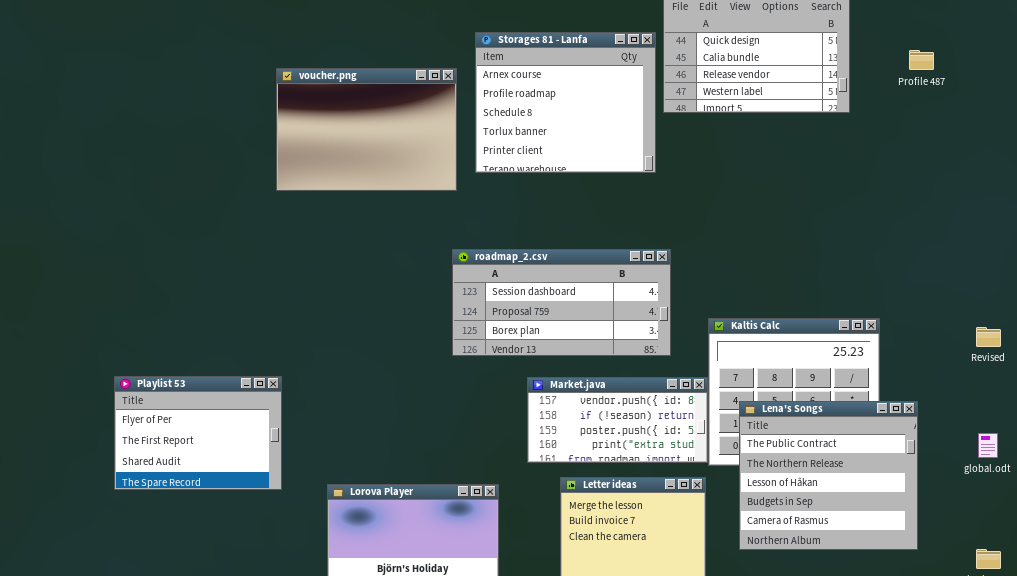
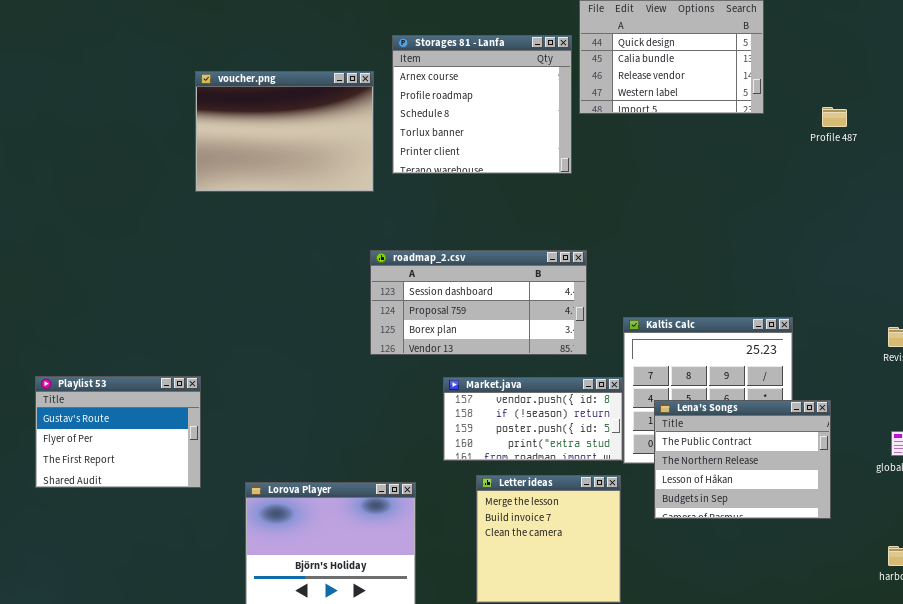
Profile 487: [909,50,934,70] -> [822,107,847,127], moved
Playlist 53: [114,376,282,490] -> [35,376,201,488], scrolled up 1 row
Lena's Songs: [739,401,918,550] -> [654,400,831,519], resized

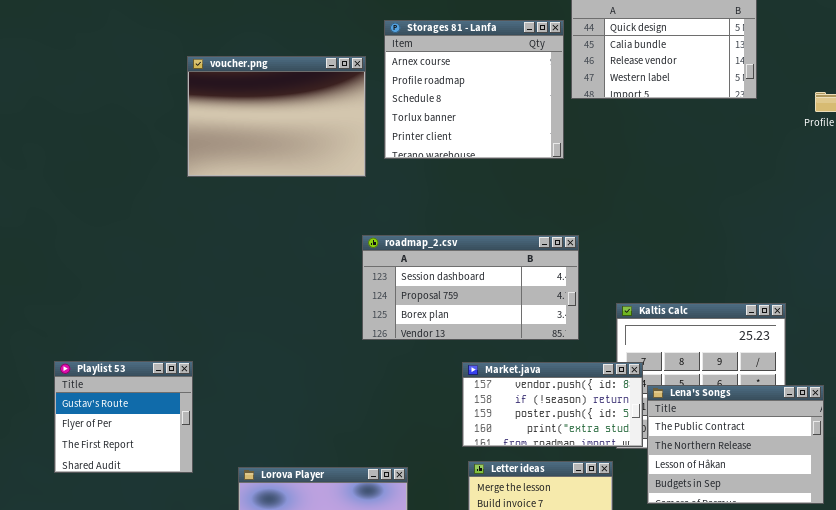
Playlist 53: [35,376,201,488] -> [54,361,193,473], resized
Market.java: [443,377,623,461] -> [462,362,643,447], moved

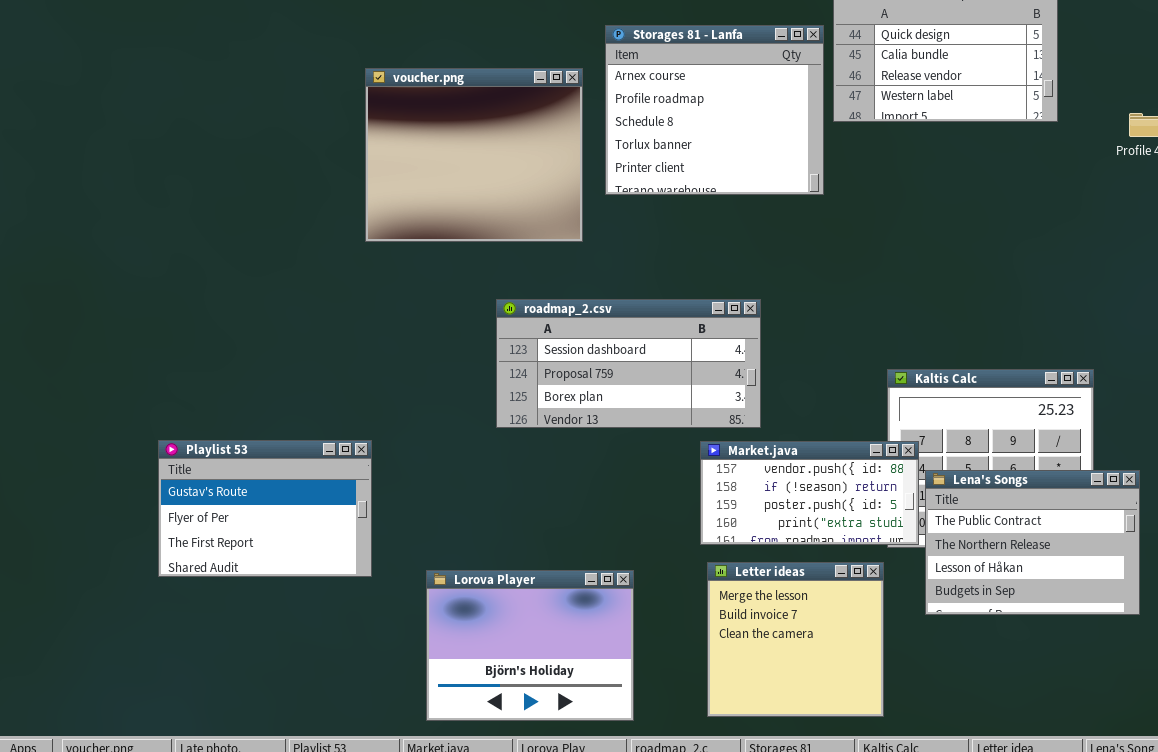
voucher.png: [187,56,366,177] -> [365,68,583,242], resized
roadmap_2.csv: [362,235,579,340] -> [496,299,761,428], moved
Playlist 53: [54,361,193,473] -> [158,440,372,577], resized

